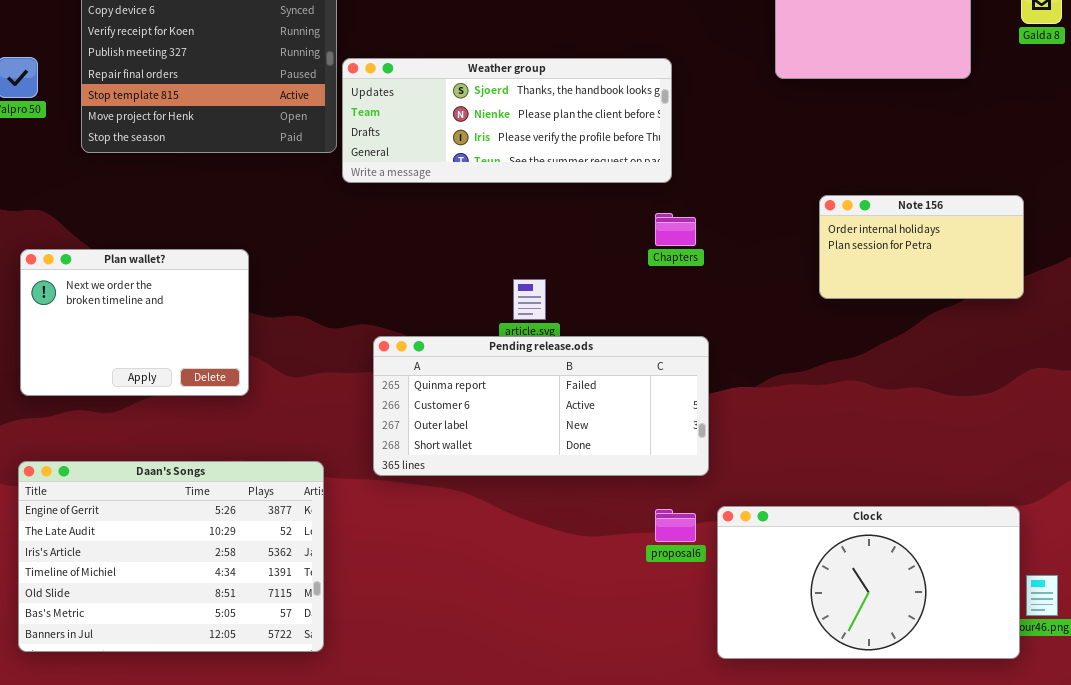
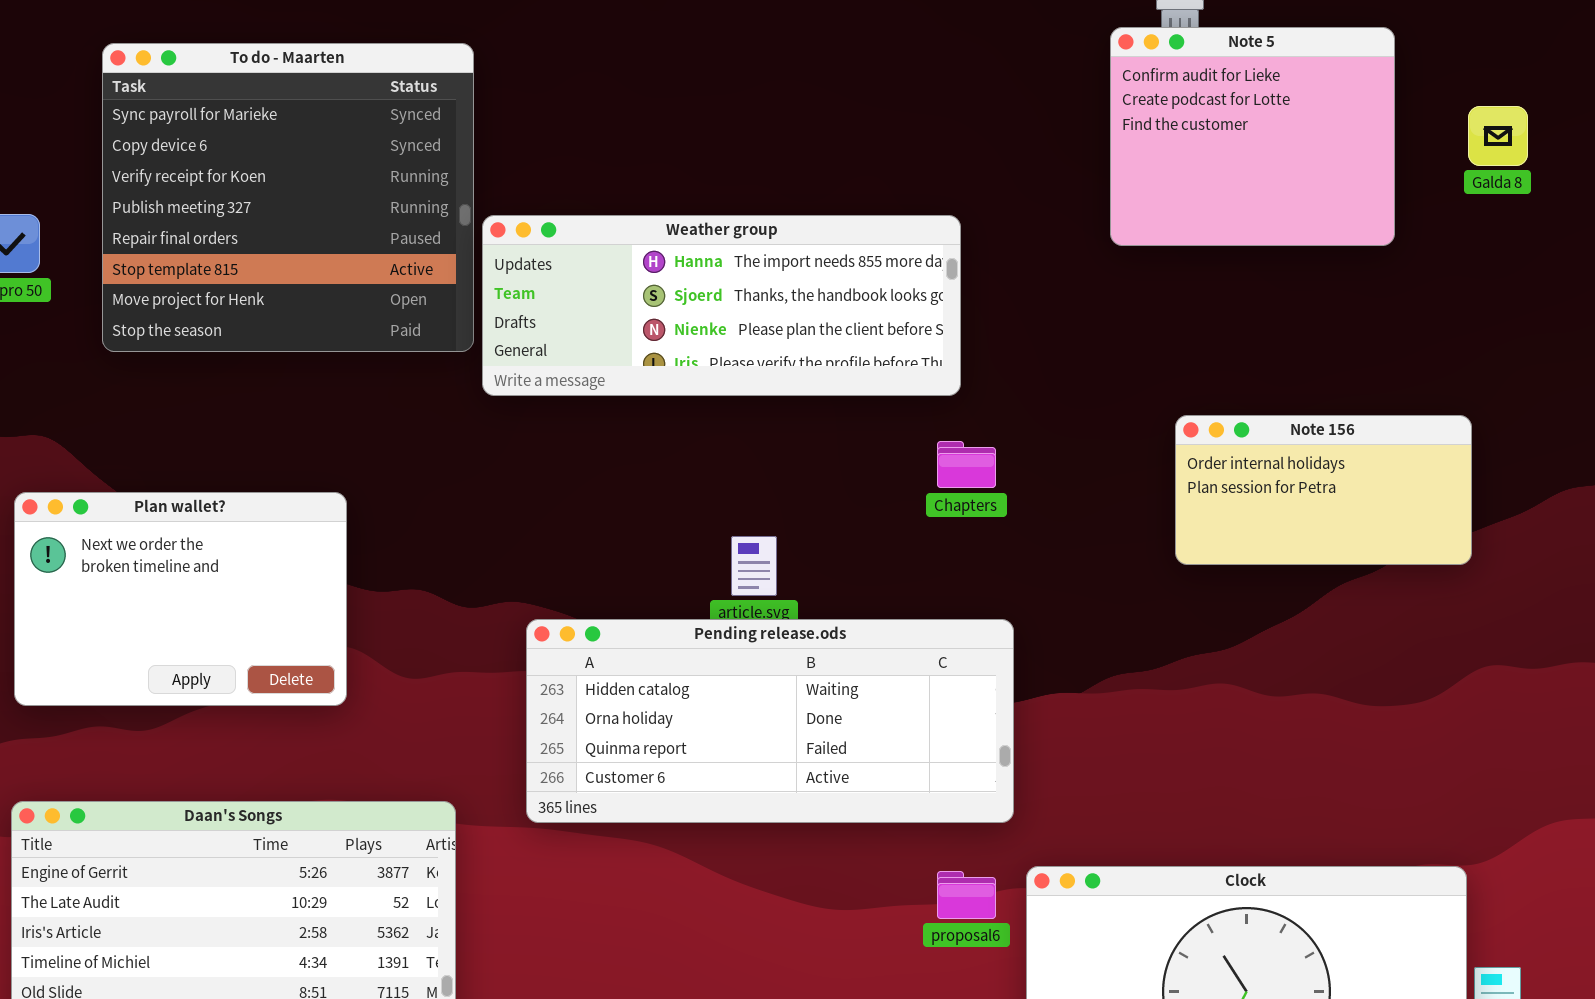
Weather group: [342,58,672,183] -> [482,215,961,396], scrolled up 1 row
Pending release.ods: [373,336,709,476] -> [526,619,1014,823], scrolled up 2 rows

